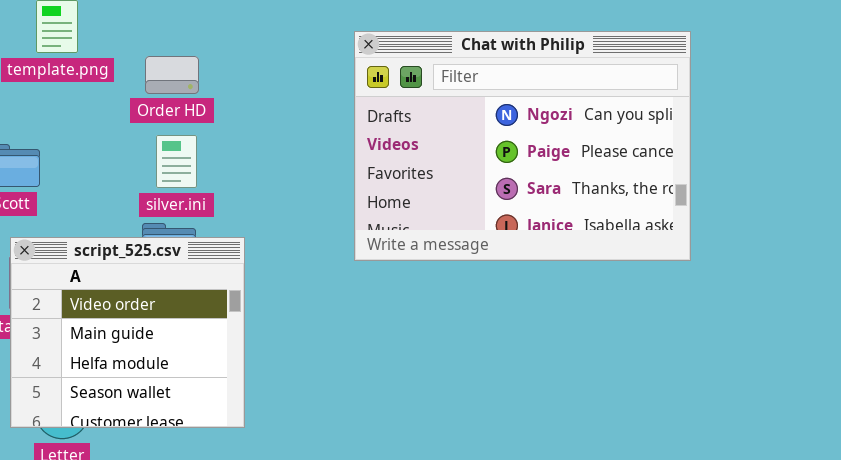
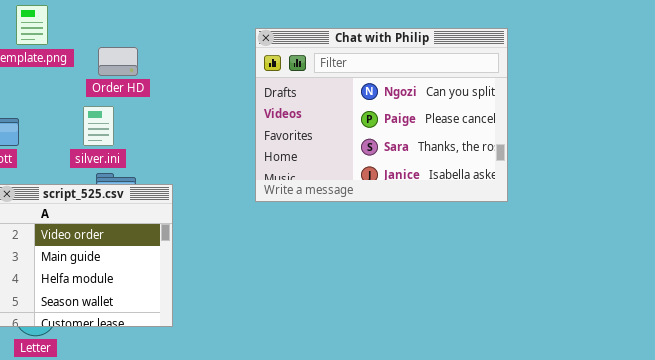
silver.ini: [156,135,197,188] -> [83,106,114,146], moved

